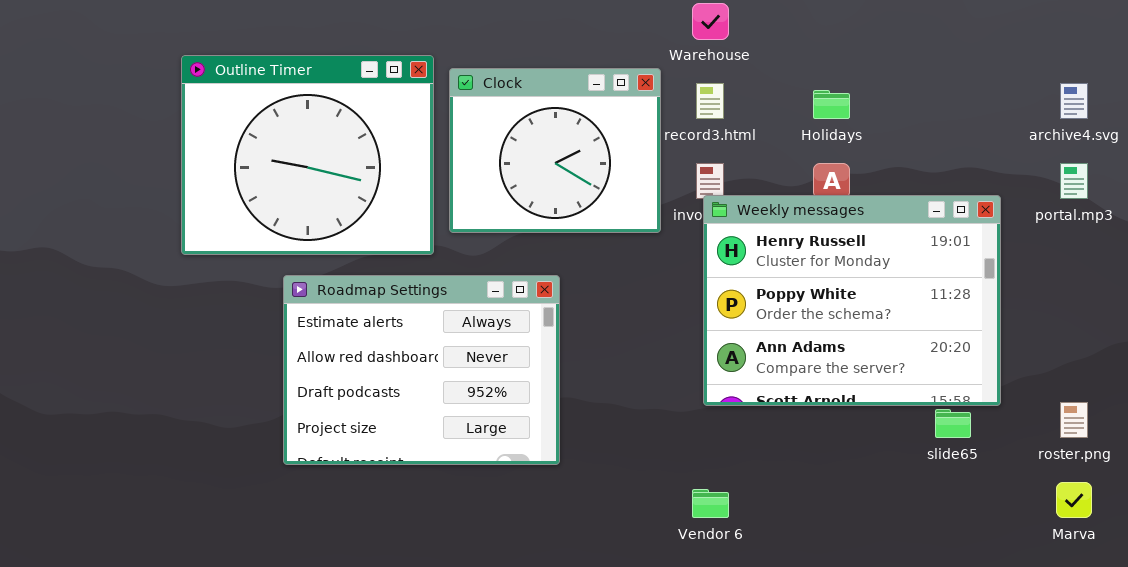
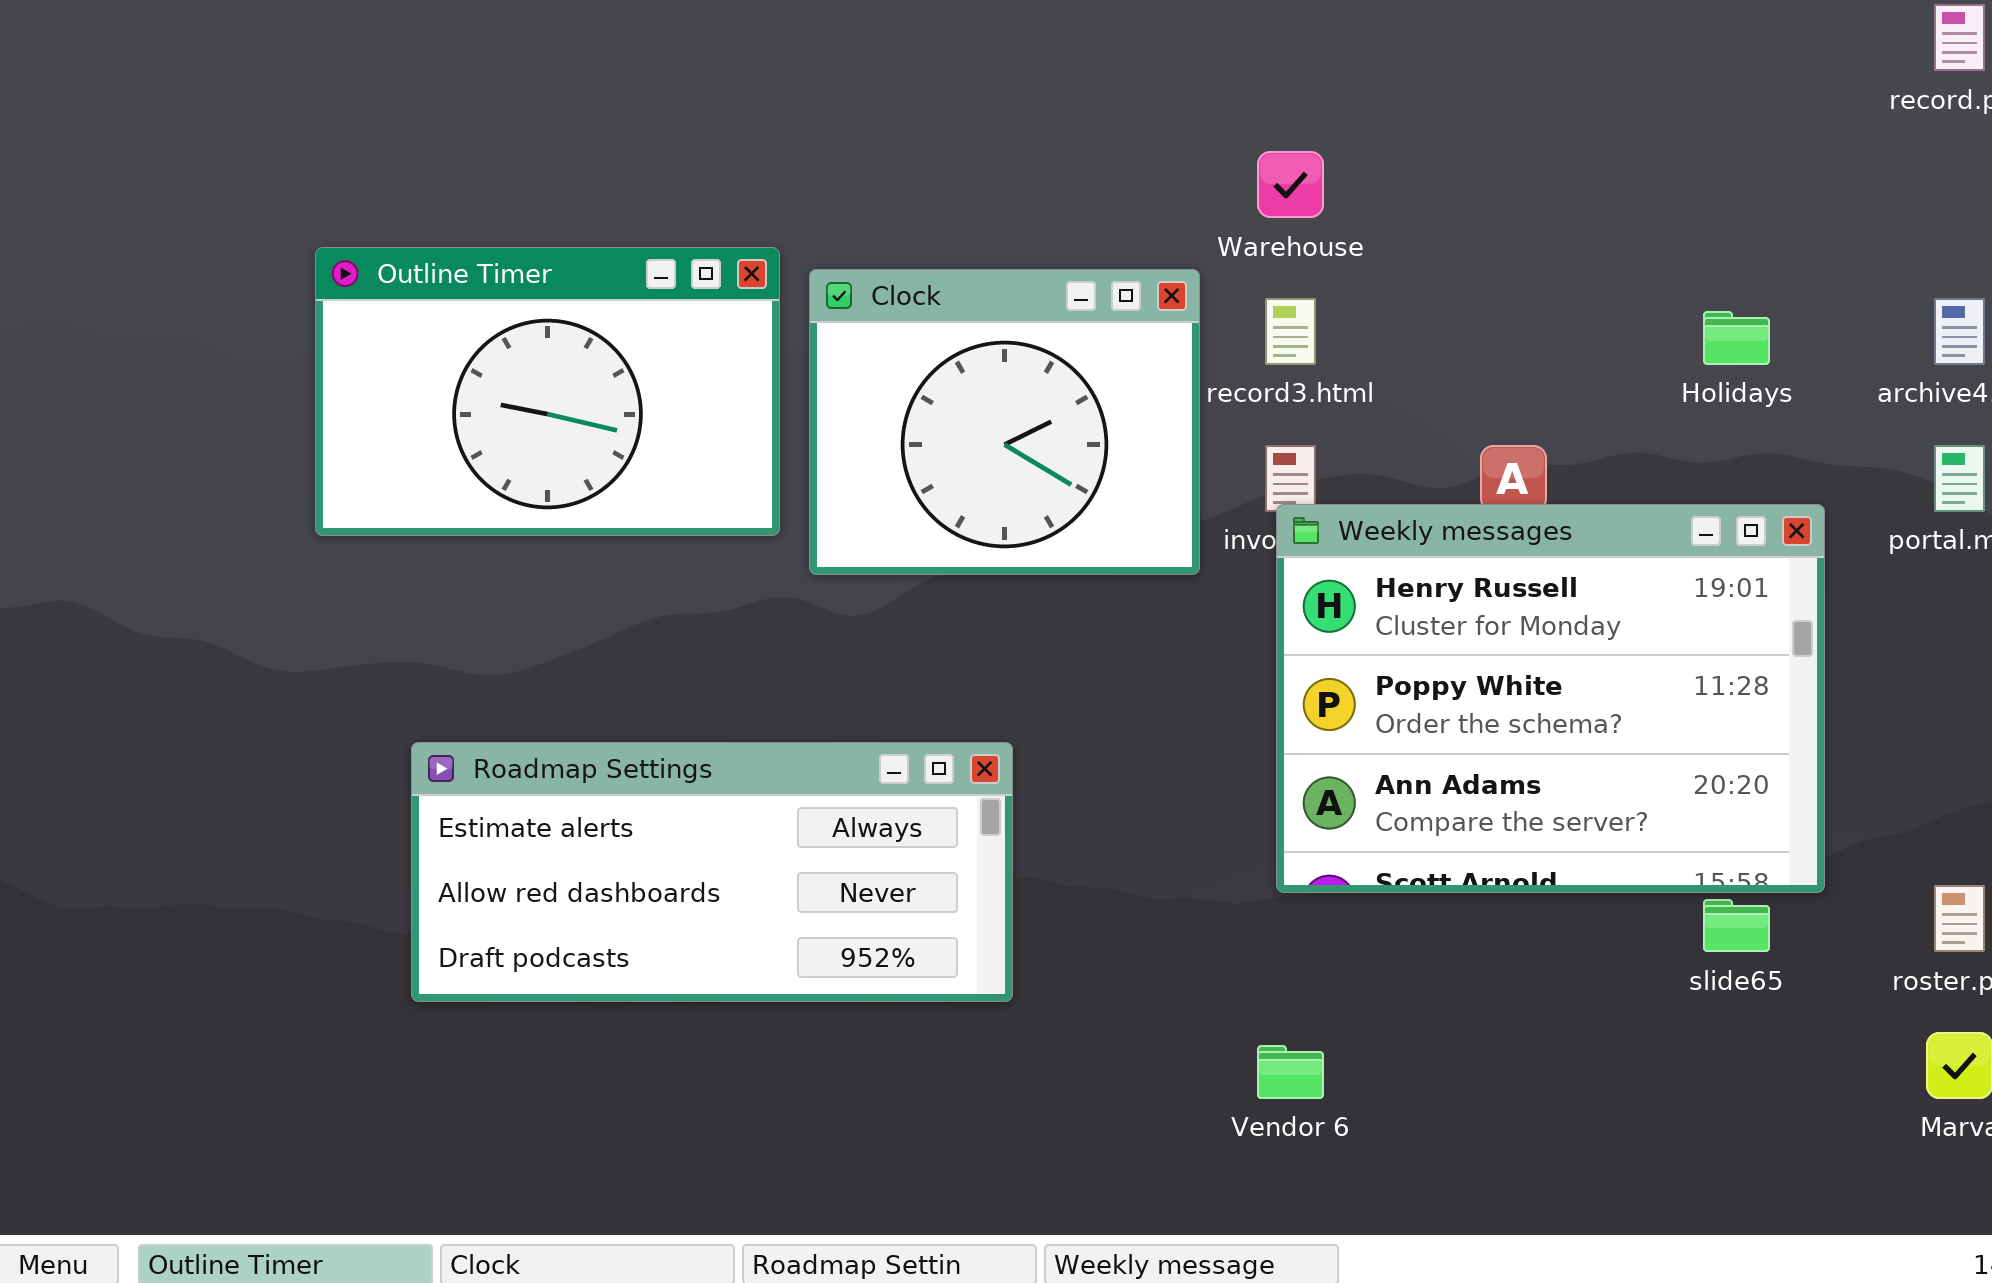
Outline Timer: [181,55,434,255] -> [315,247,780,536], resized
Holidays: [813,90,850,119] -> [1703,311,1770,365], moved
Roadmap Settings: [283,275,560,465] -> [411,742,1013,1002], resized

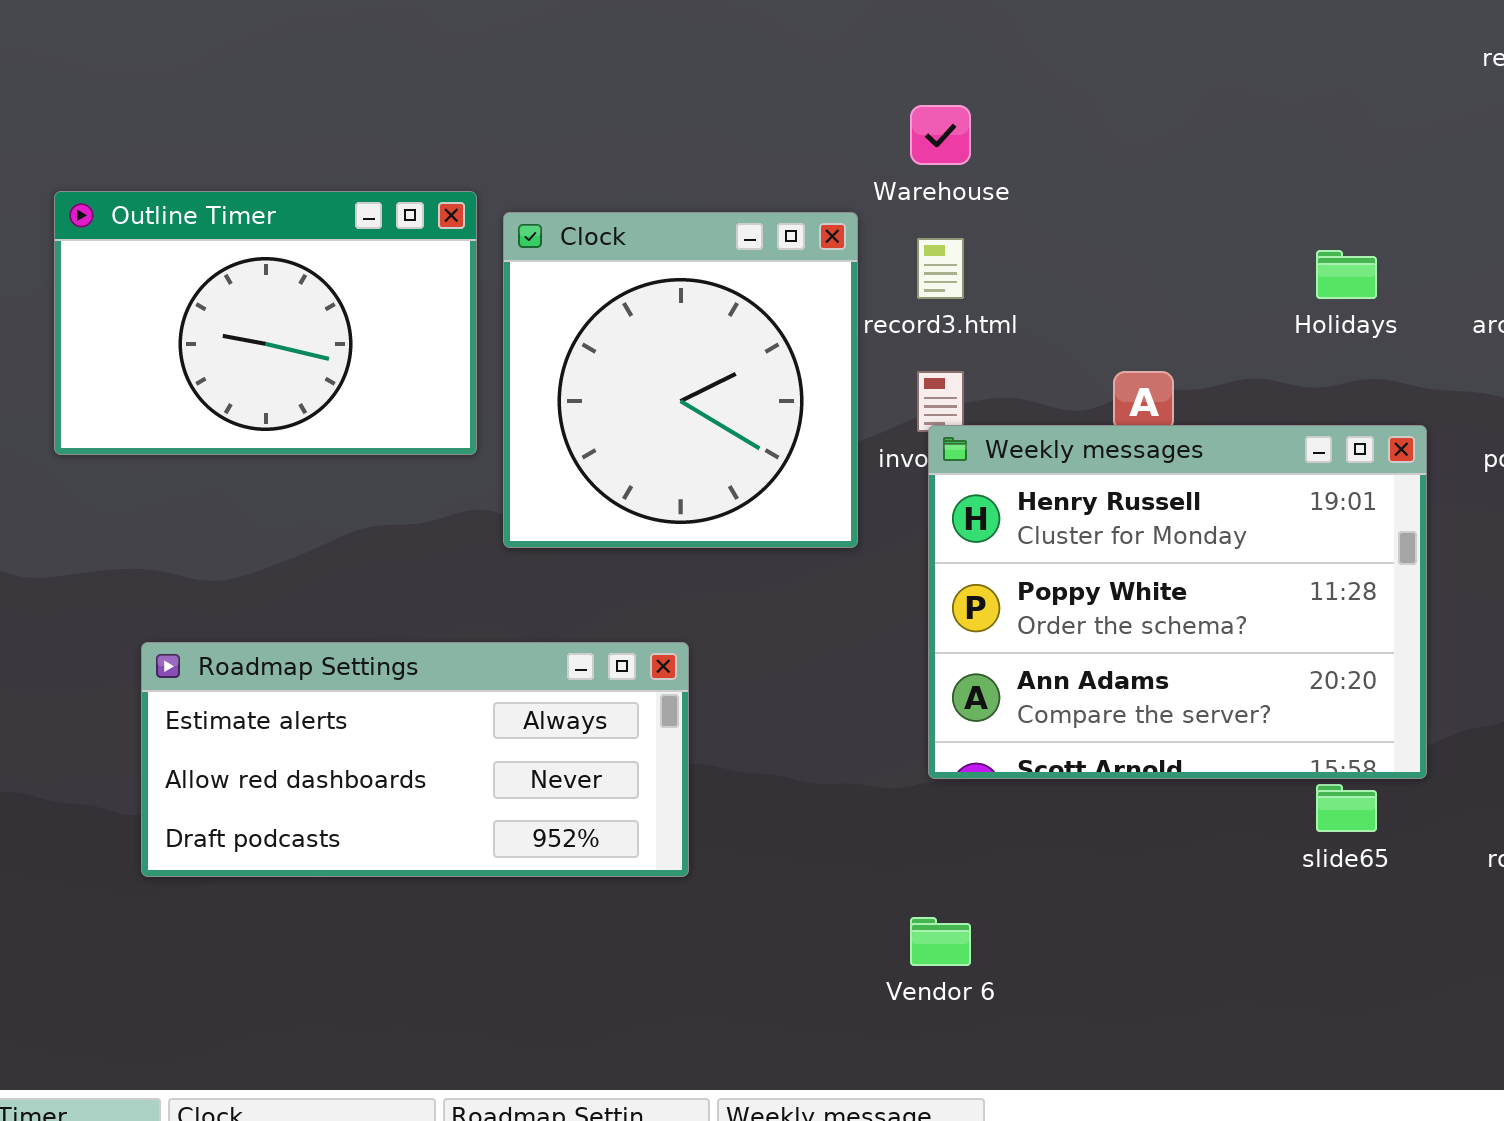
Clock: [809,269,1200,575] -> [503,212,858,548], resized

